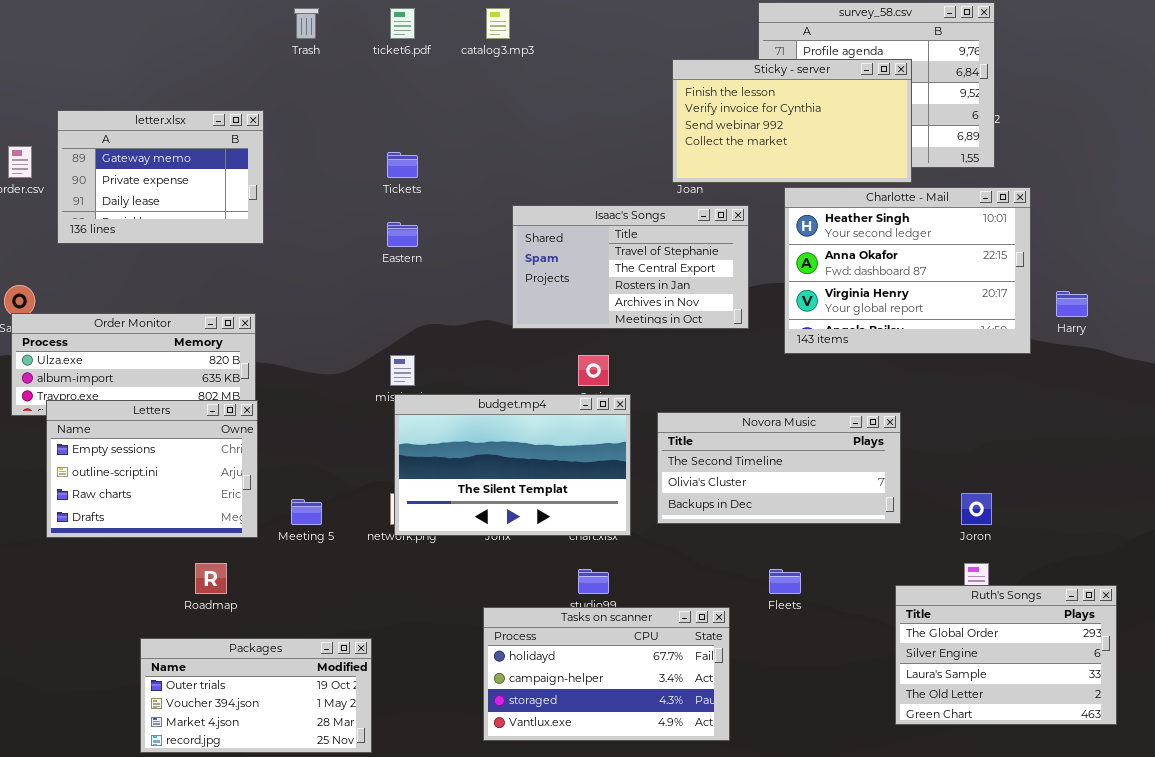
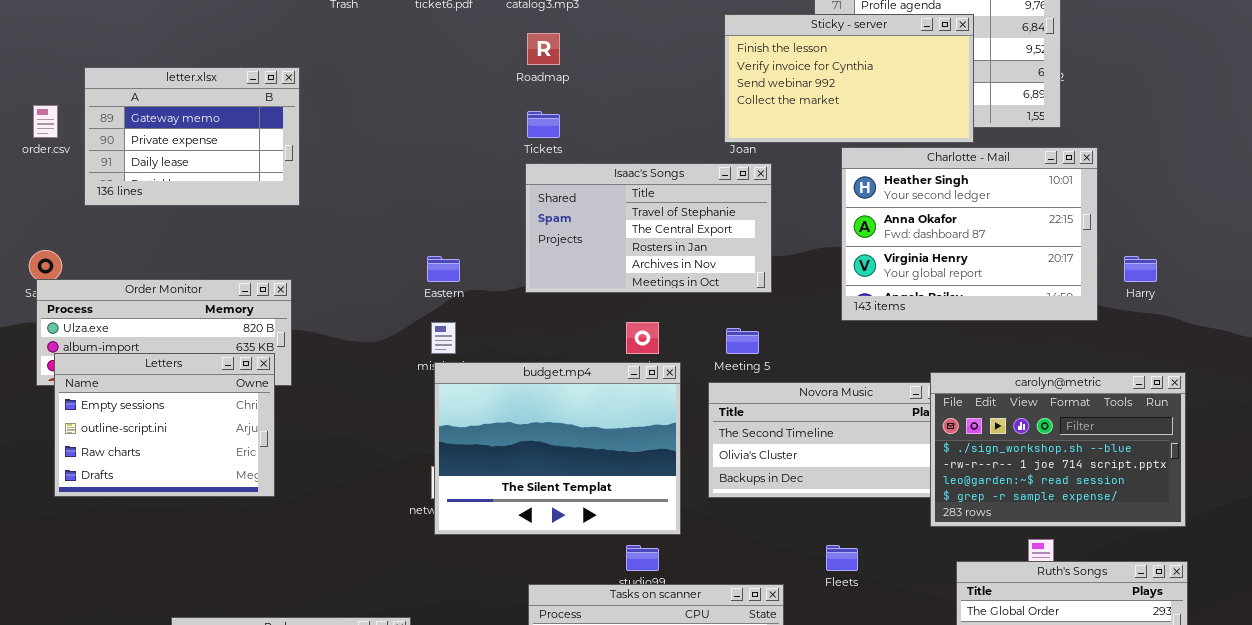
Tickets: [387,152,418,178] -> [527,111,560,138], moved
Isaac's Songs: [512,205,749,329] -> [525,163,772,293], moved
Eastern: [387,222,418,247] -> [427,256,460,282], moved
budget.mp4: [394,394,631,536] -> [434,362,681,535], resized
Letters: [46,400,258,538] -> [54,353,275,497], moved
carolyn@metric: none -> [930,372,1186,527], opened
Meeting 5: [291,499,322,525] -> [726,328,759,354], moved
Roadmap: [195,563,227,594] -> [527,33,560,65], moved

